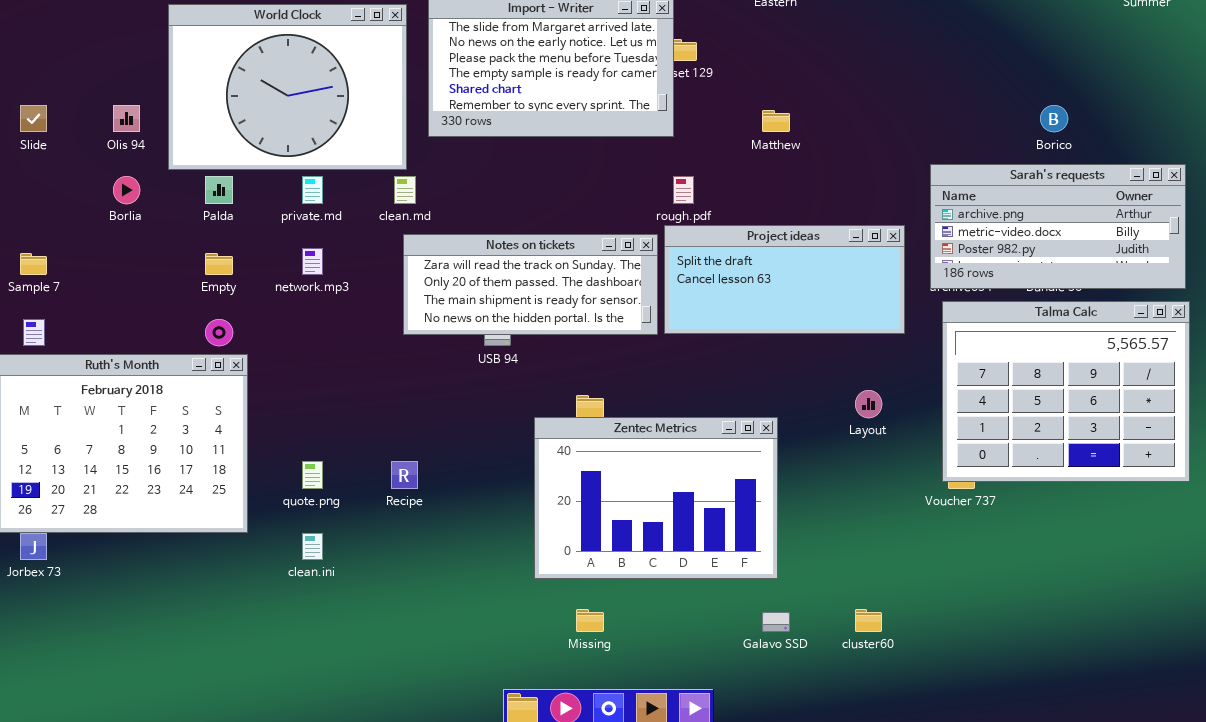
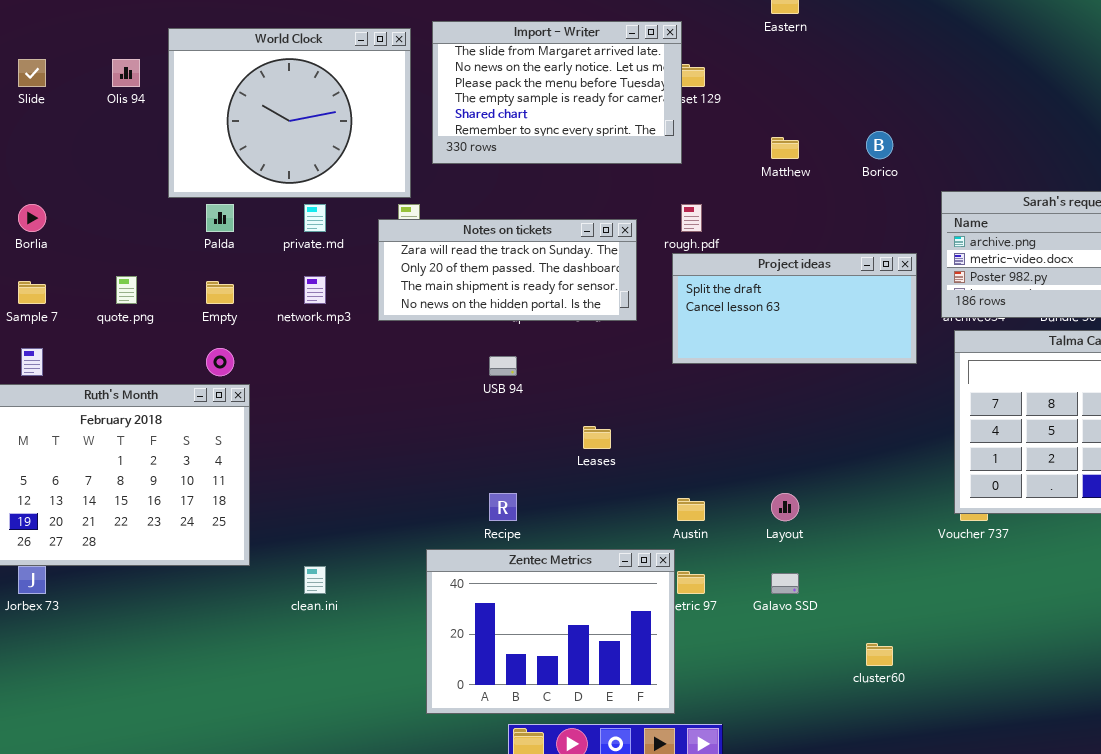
Slide: [20,105,47,132] -> [18,59,46,87], moved
Olis 94: [113,105,140,132] -> [112,59,140,87], moved
Borico: [1040,105,1068,132] -> [866,131,893,159], moved
Borlia: [113,176,140,204] -> [18,204,46,232], moved
Notes on tickets: [403,234,658,335] -> [378,219,637,321], moved
Layout: [855,390,882,418] -> [771,493,799,521], moved
Zentec Metrics: [534,417,778,579] -> [426,549,675,714], moved
quote.png: [302,461,323,489] -> [116,276,137,304], moved
Recipe: [391,461,418,489] -> [489,493,517,521], moved
Galavo SSD: [762,612,790,632] -> [771,573,799,594], moved

